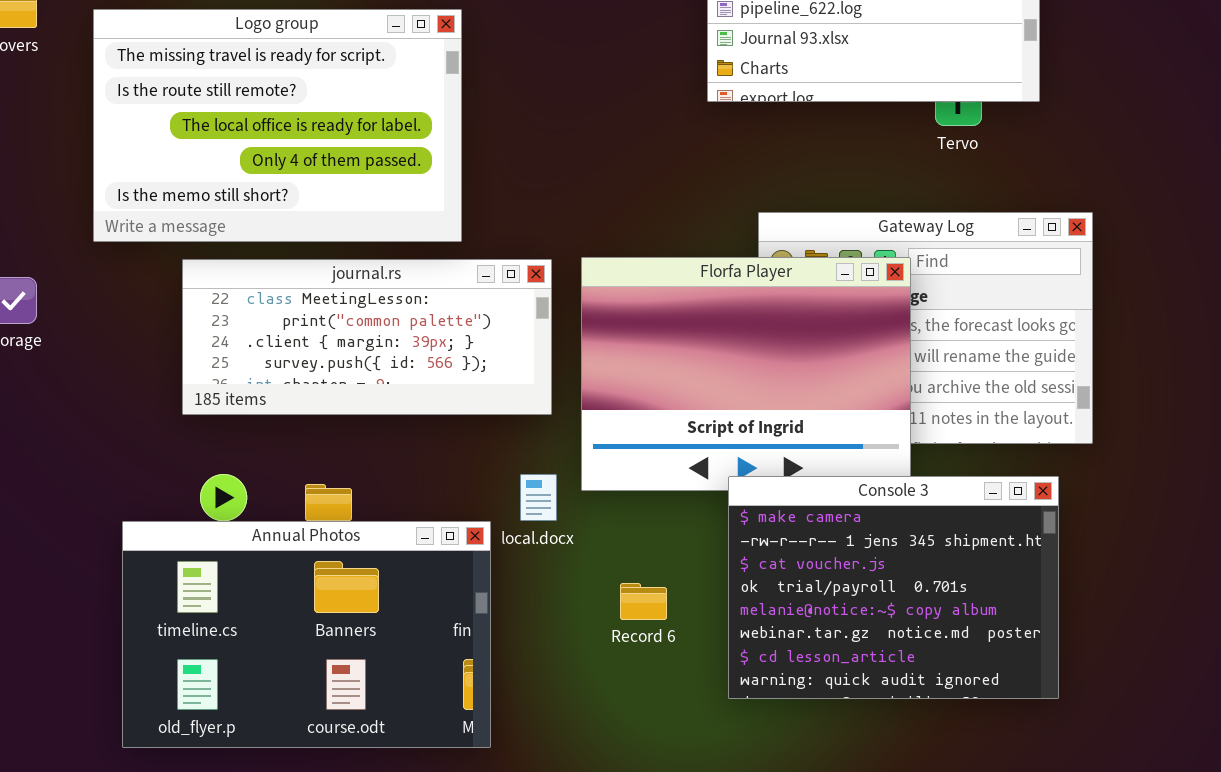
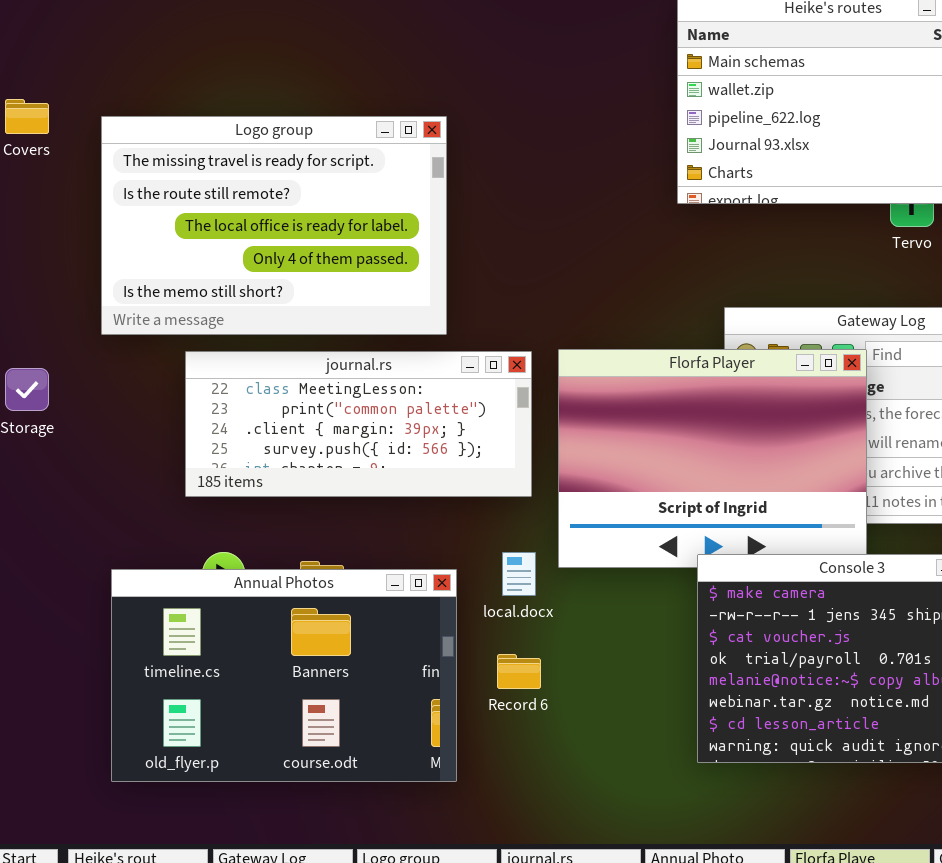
Annual Photos: [122,521,491,748] -> [111,569,457,782], moved
Record 6: [620,583,667,620] -> [497,654,541,689], moved

